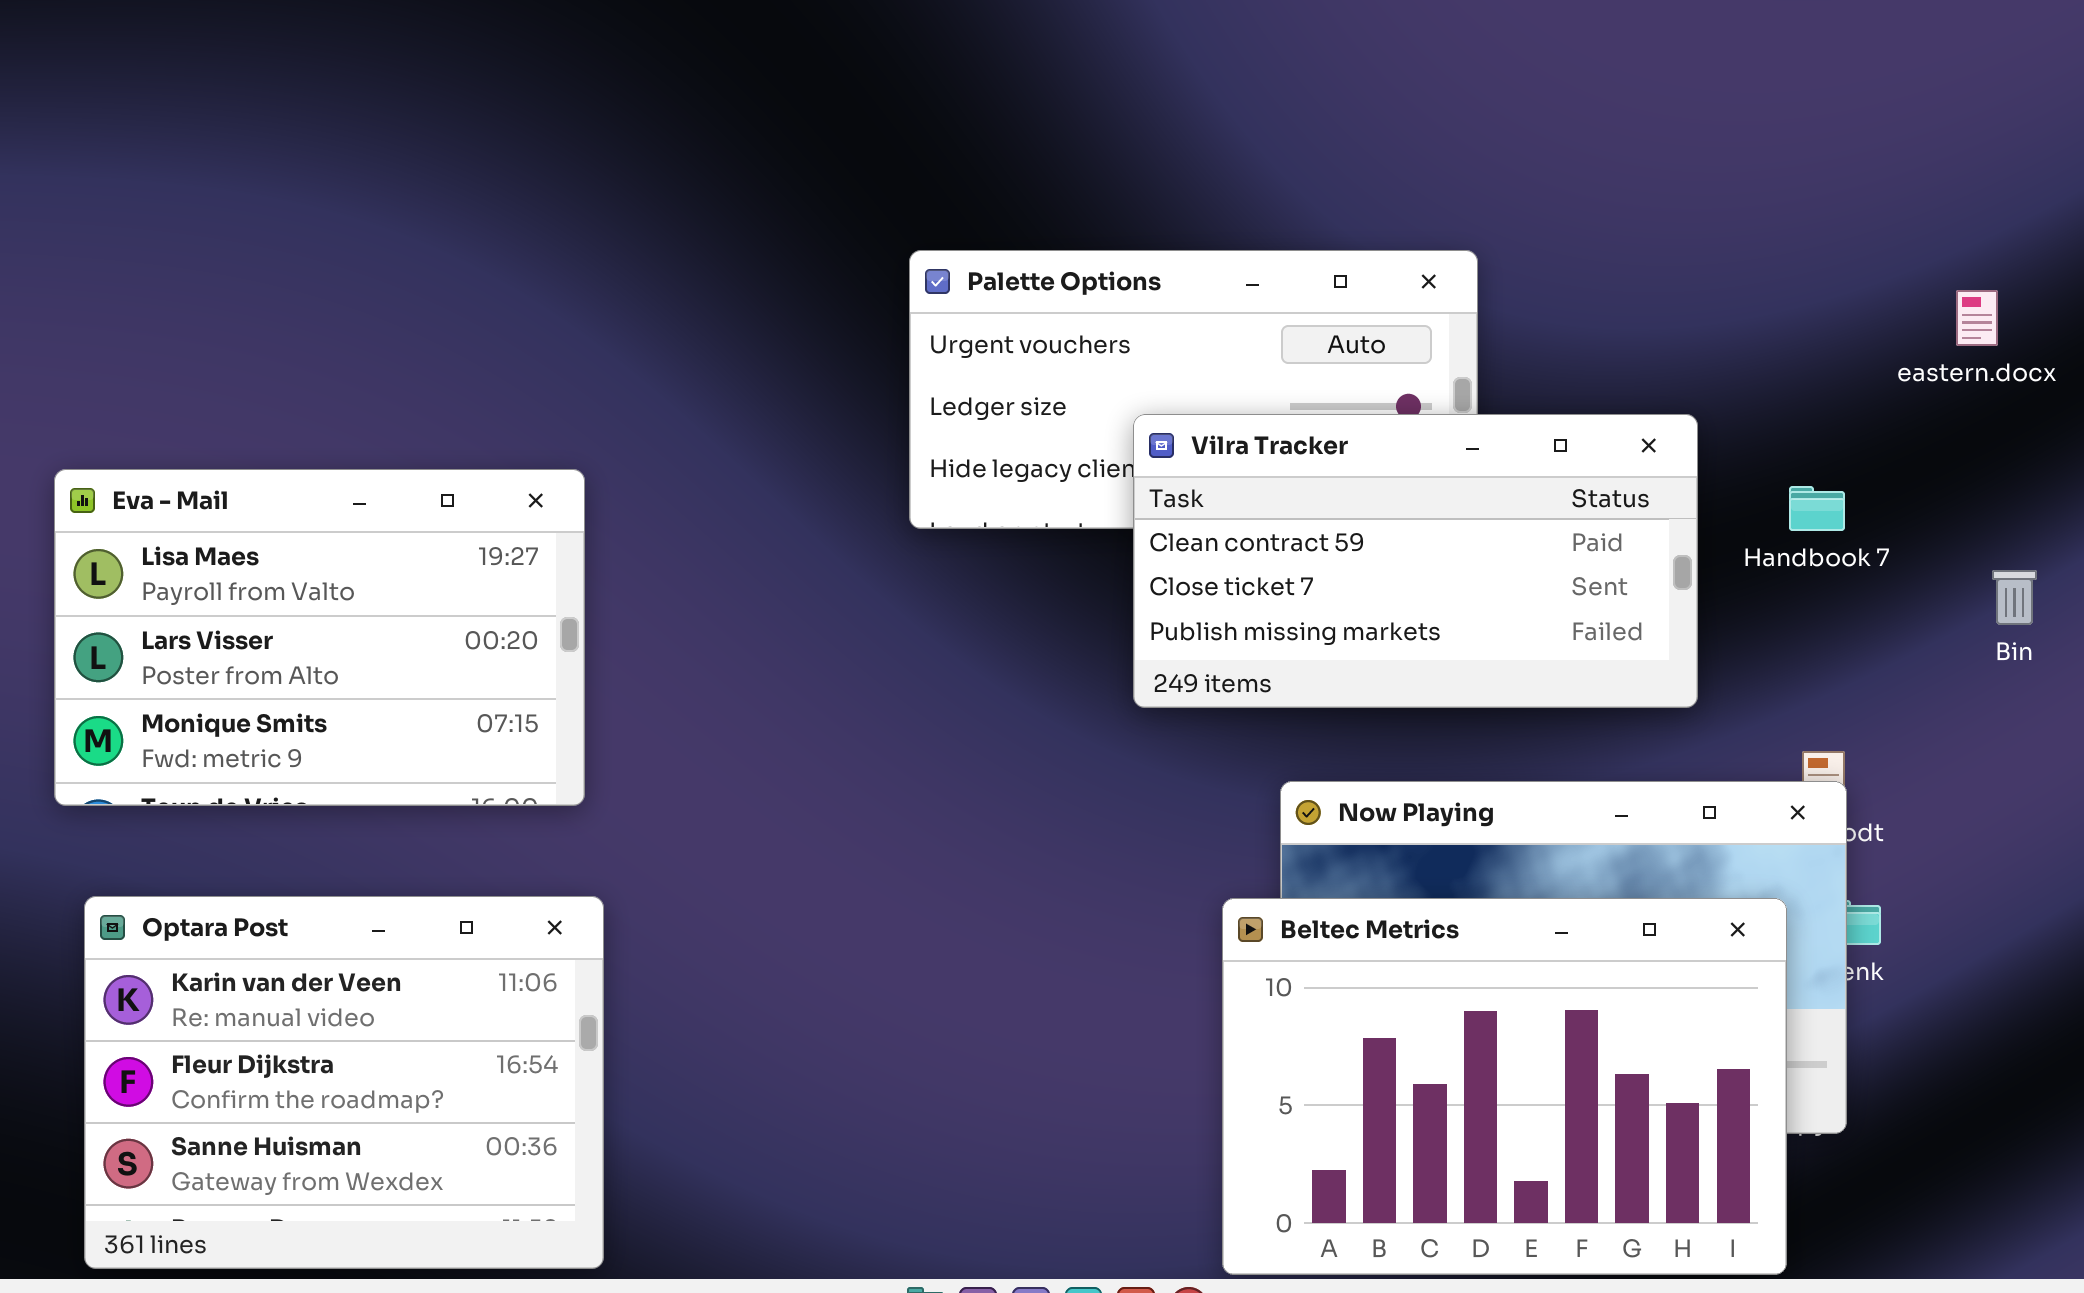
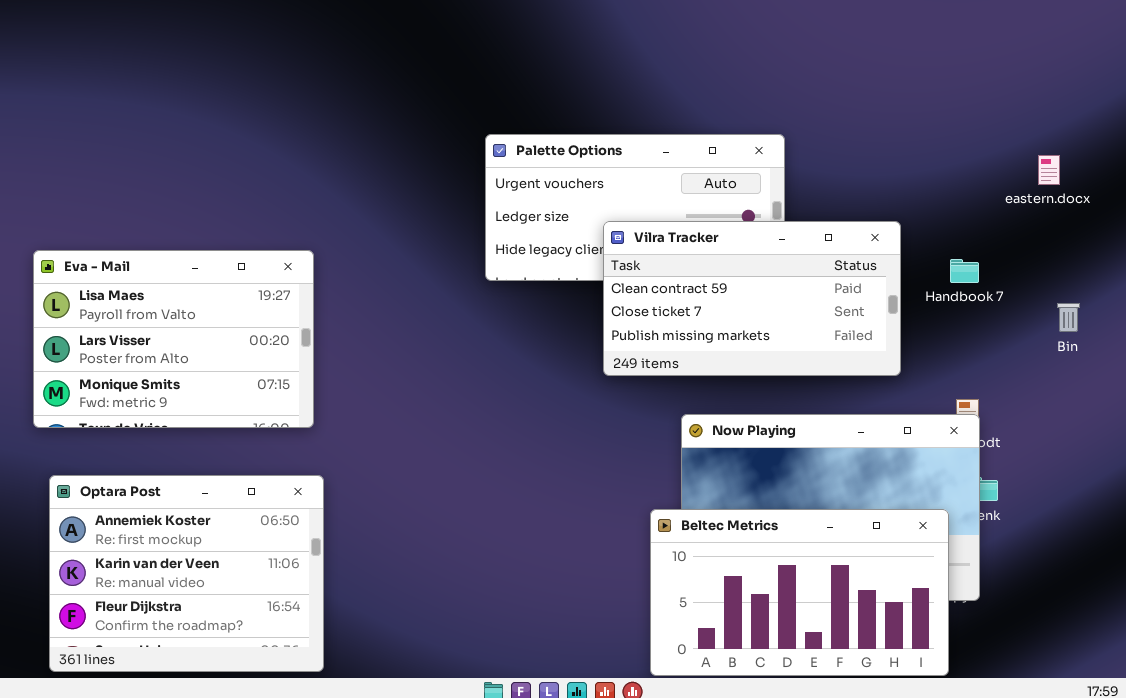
Optara Post: [84,896,604,1269] -> [49,475,324,672], scrolled up 1 row
Beltec Metrics: [1222,898,1787,1275] -> [650,509,949,676], resized

